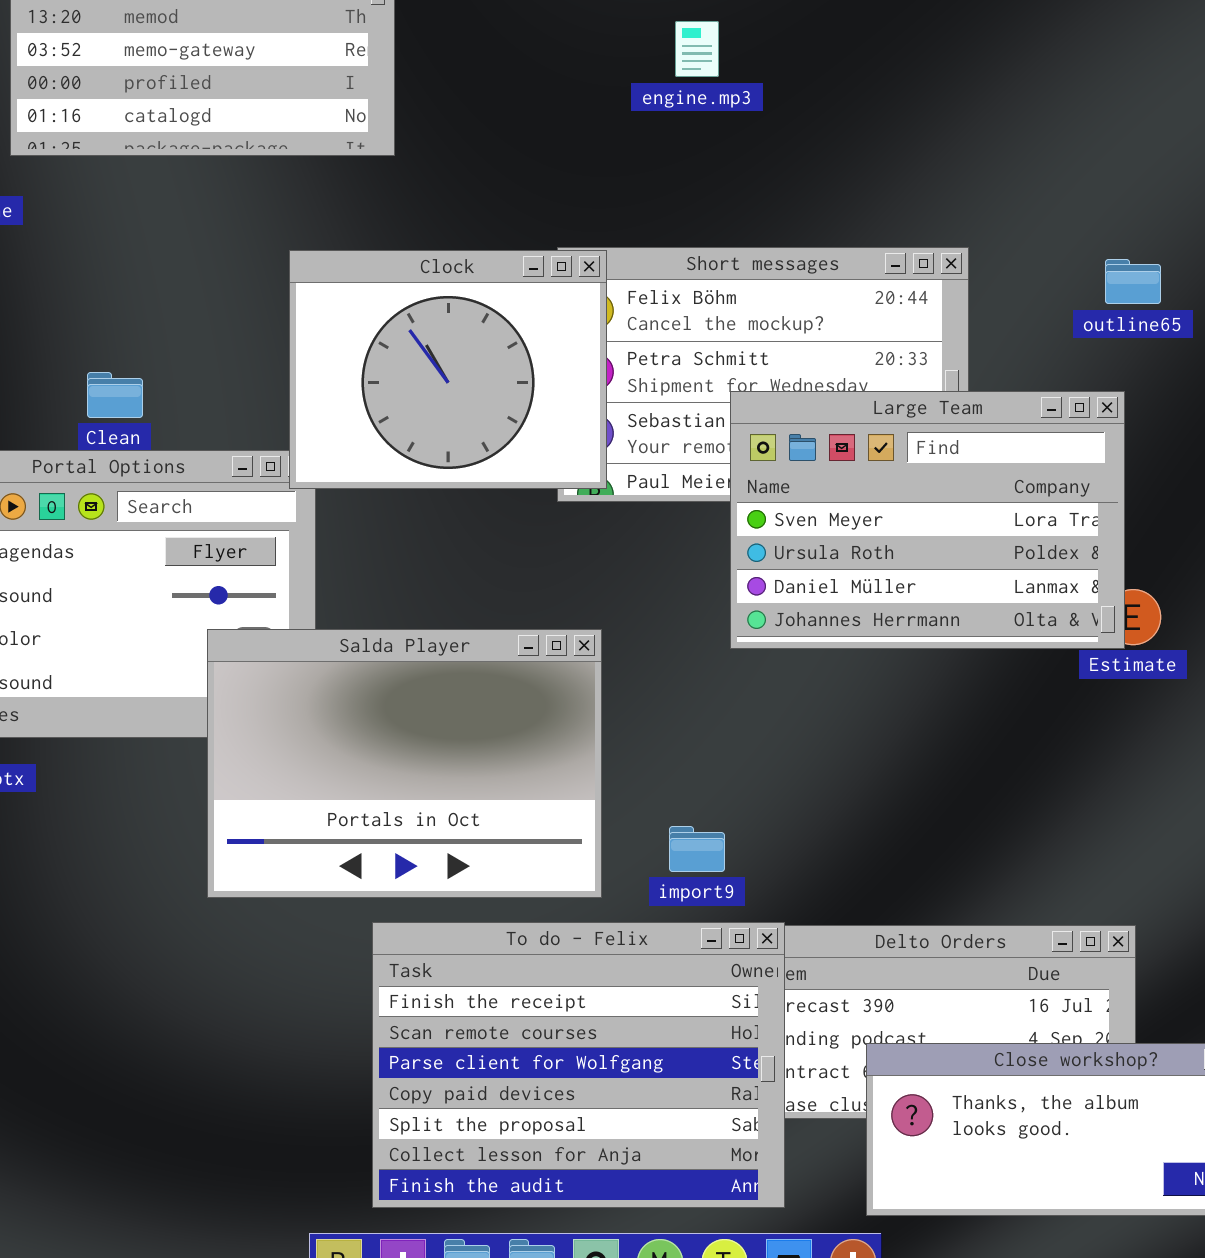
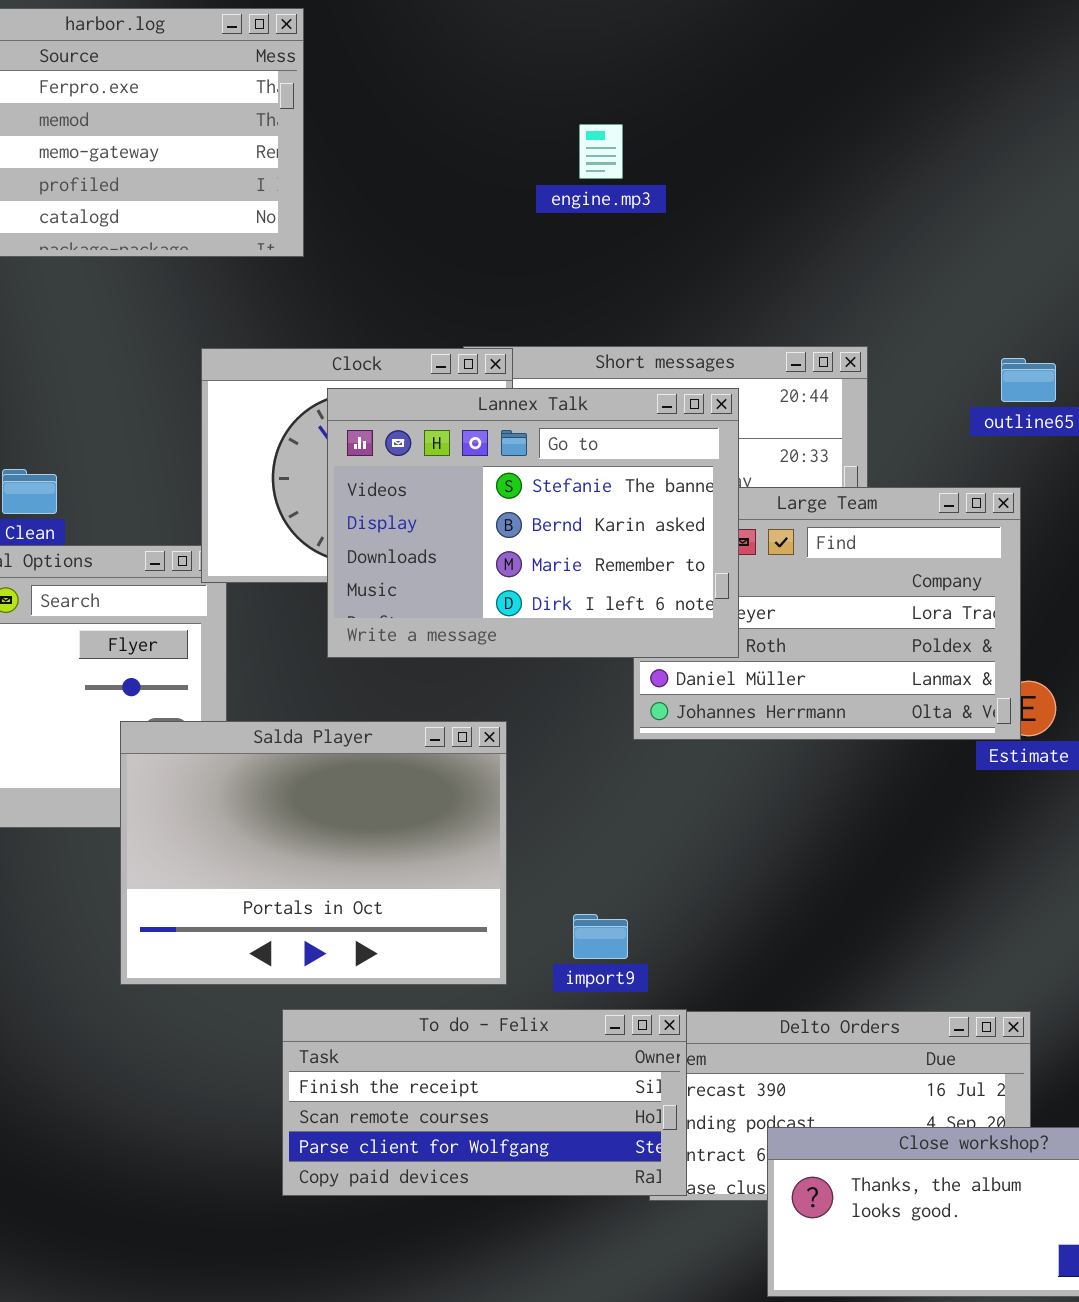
Lannex Talk: none -> [327,388,739,658], opened
To do - Felix: [372,922,785,1208] -> [282,1009,687,1196], resized

